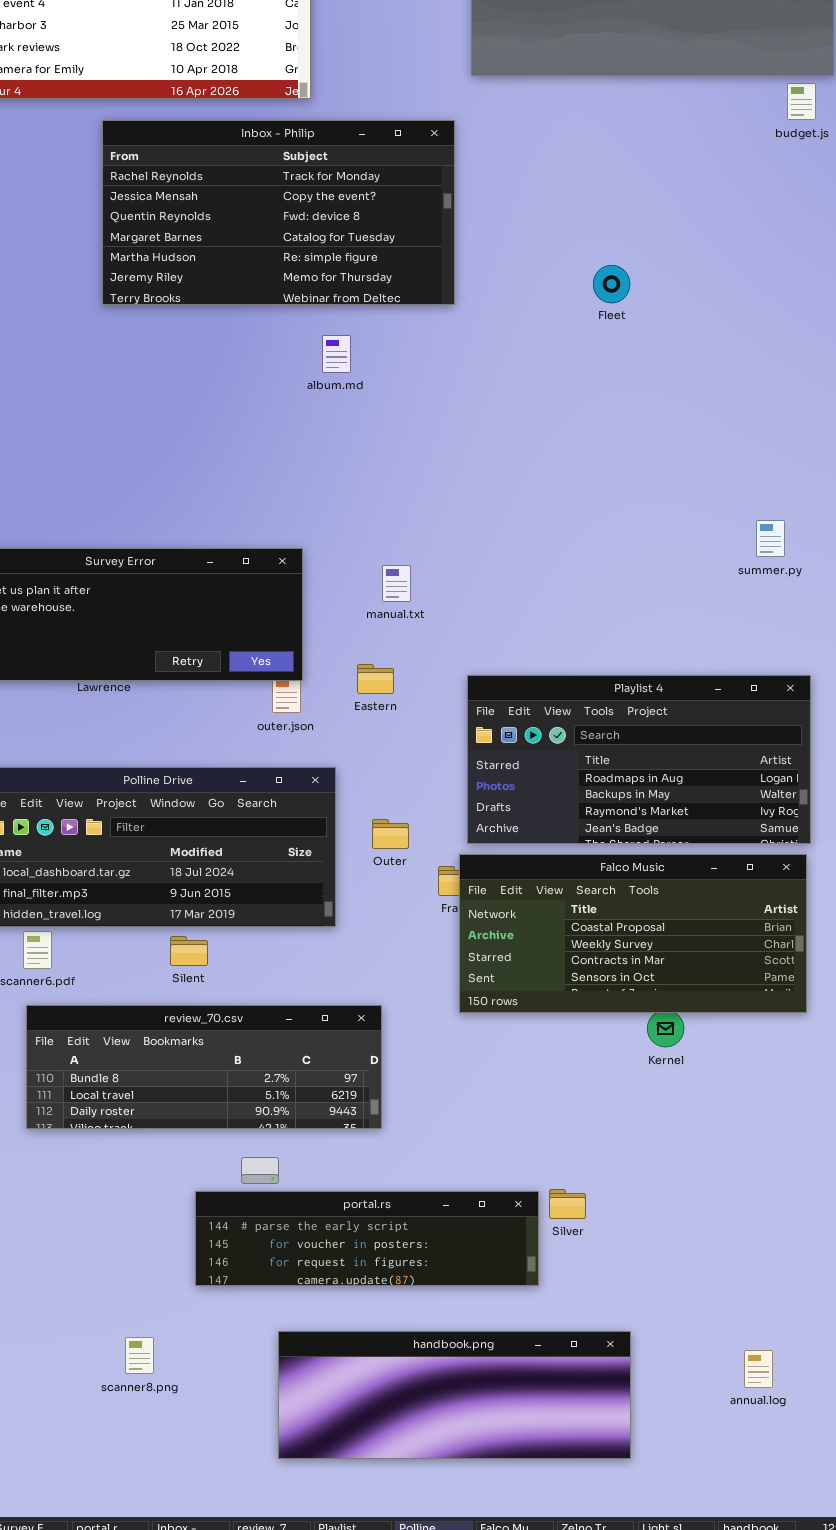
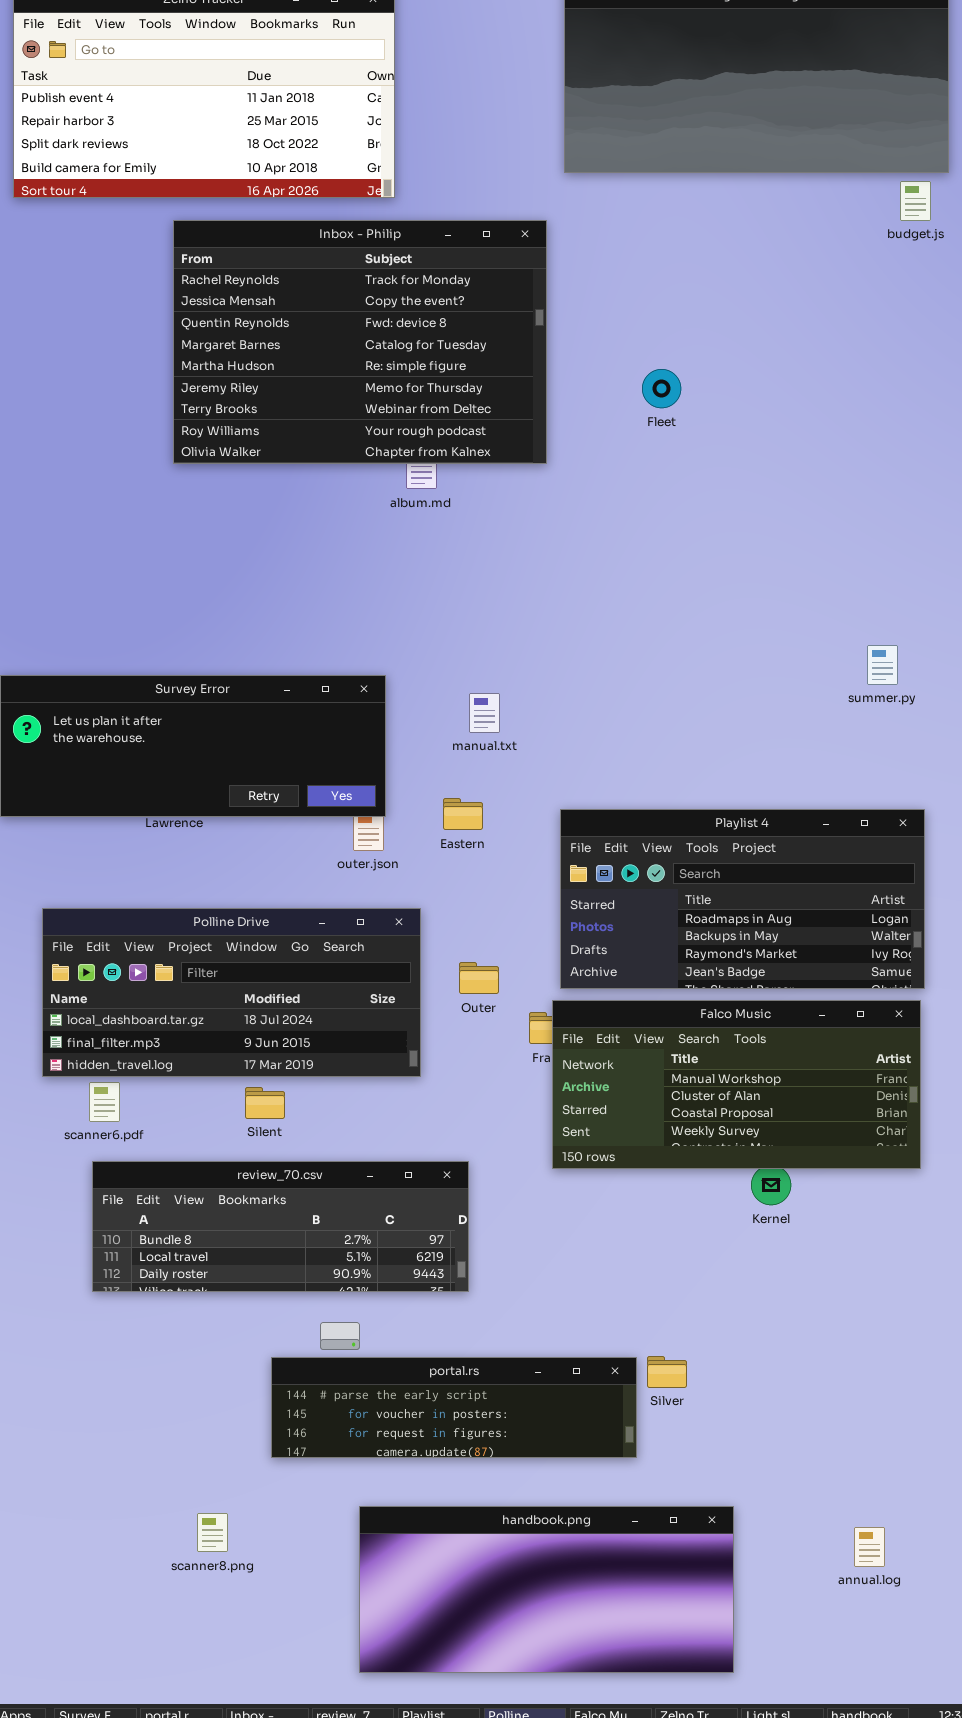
Inbox - Philip: [102,120,455,305] -> [173,220,547,464], resized
Fleet: [593,265,630,303] -> [642,369,681,408], moved
Falco Music: [459,854,807,1013] -> [552,1000,921,1169], scrolled up 2 rows
handbook.png: [278,1331,631,1459] -> [359,1506,734,1673], resized

